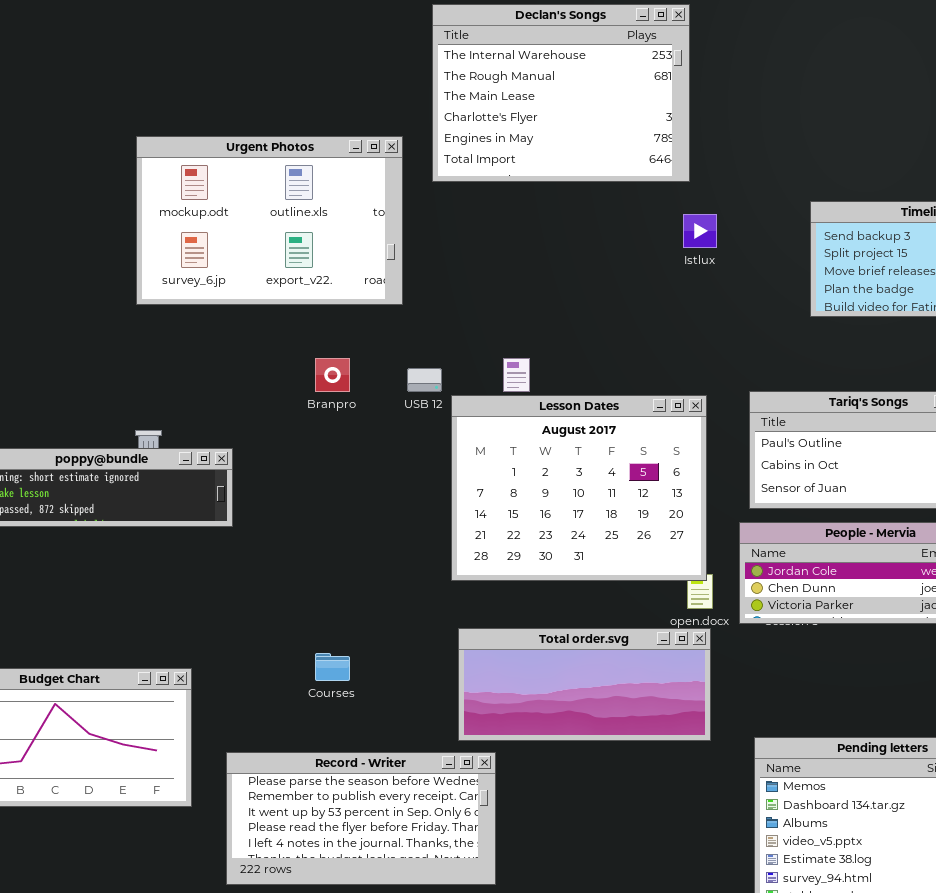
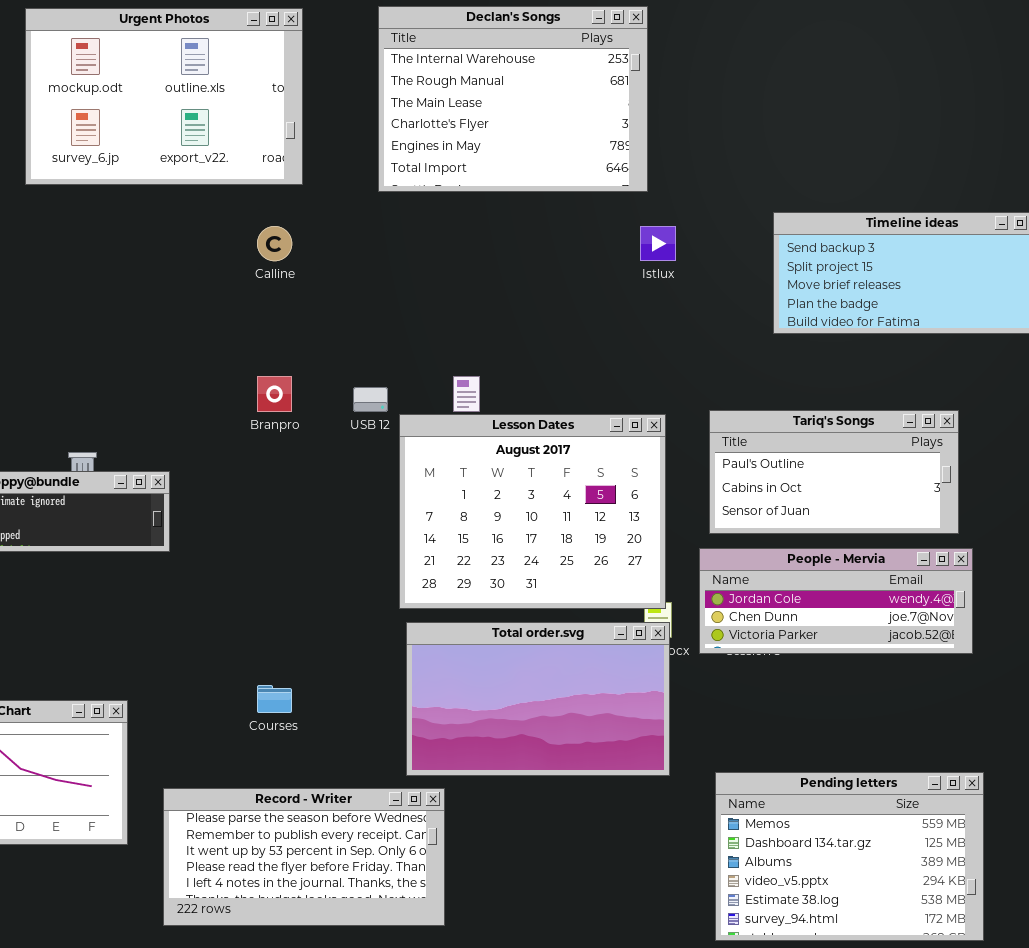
Urgent Photos: [136,136,403,305] -> [25,8,303,185], moved
Total order.svg: [458,628,711,741] -> [406,622,670,776], resized

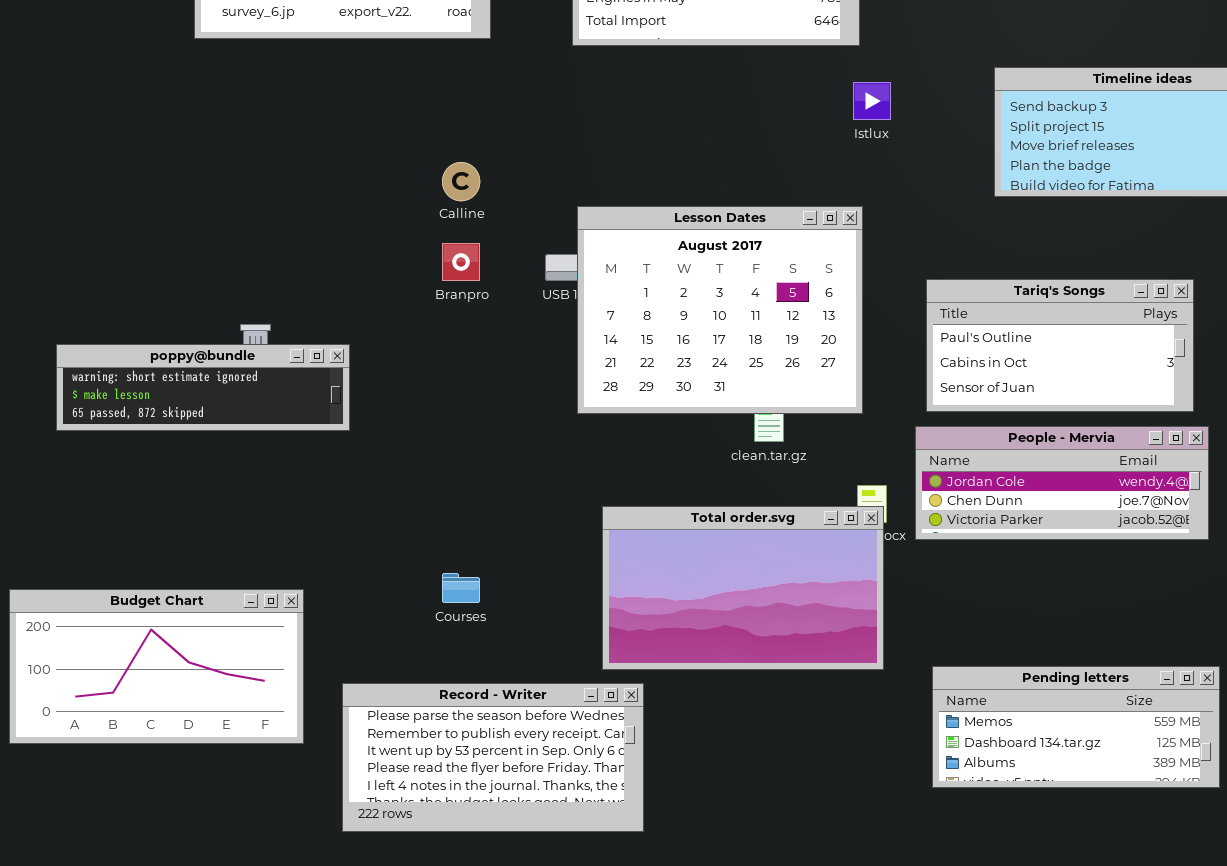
Calline: [257,226,292,261] -> [442,162,480,201], moved
Lesson Dates: [399,414,666,609] -> [577,206,863,414], moved
Pending letters: [715,772,984,941] -> [932,666,1220,788], resized

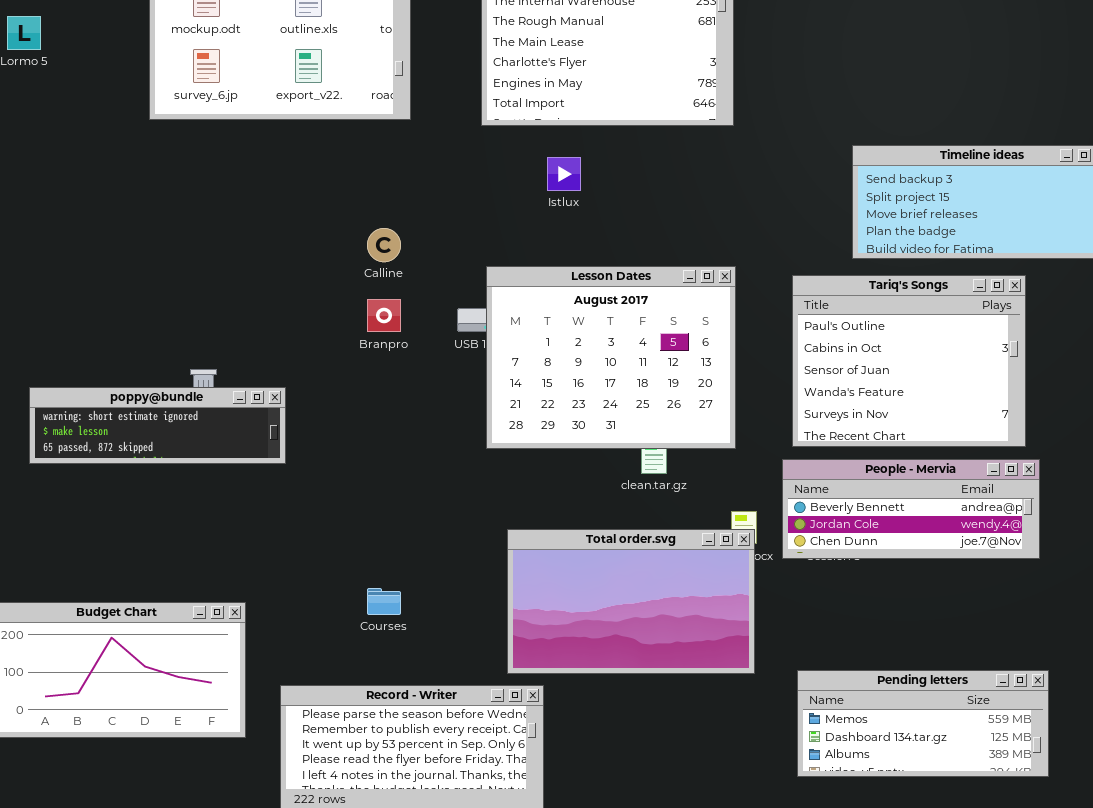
Istlux: [853,82,891,120] -> [547,157,581,191], moved
Tariq's Songs: [926,279,1194,412] -> [792,275,1026,447], resized
People - Mervia: [915,426,1209,540] -> [782,459,1040,559], scrolled up 1 row

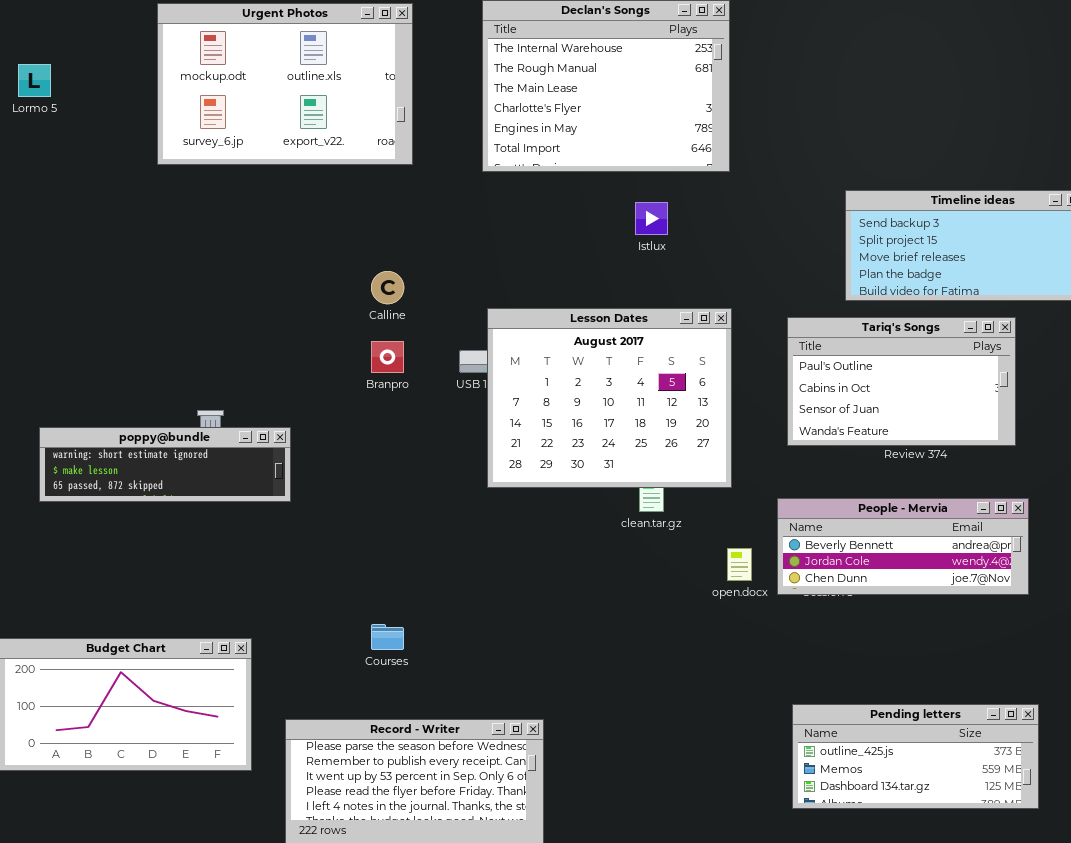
Istlux: [547,157,581,191] -> [635,202,668,235], moved
Tariq's Songs: [792,275,1026,447] -> [787,317,1016,446], resized
Total order.svg: [507,529,755,674] -> none, closed
Pending letters: [797,670,1049,777] -> [792,704,1039,809], scrolled up 1 row

